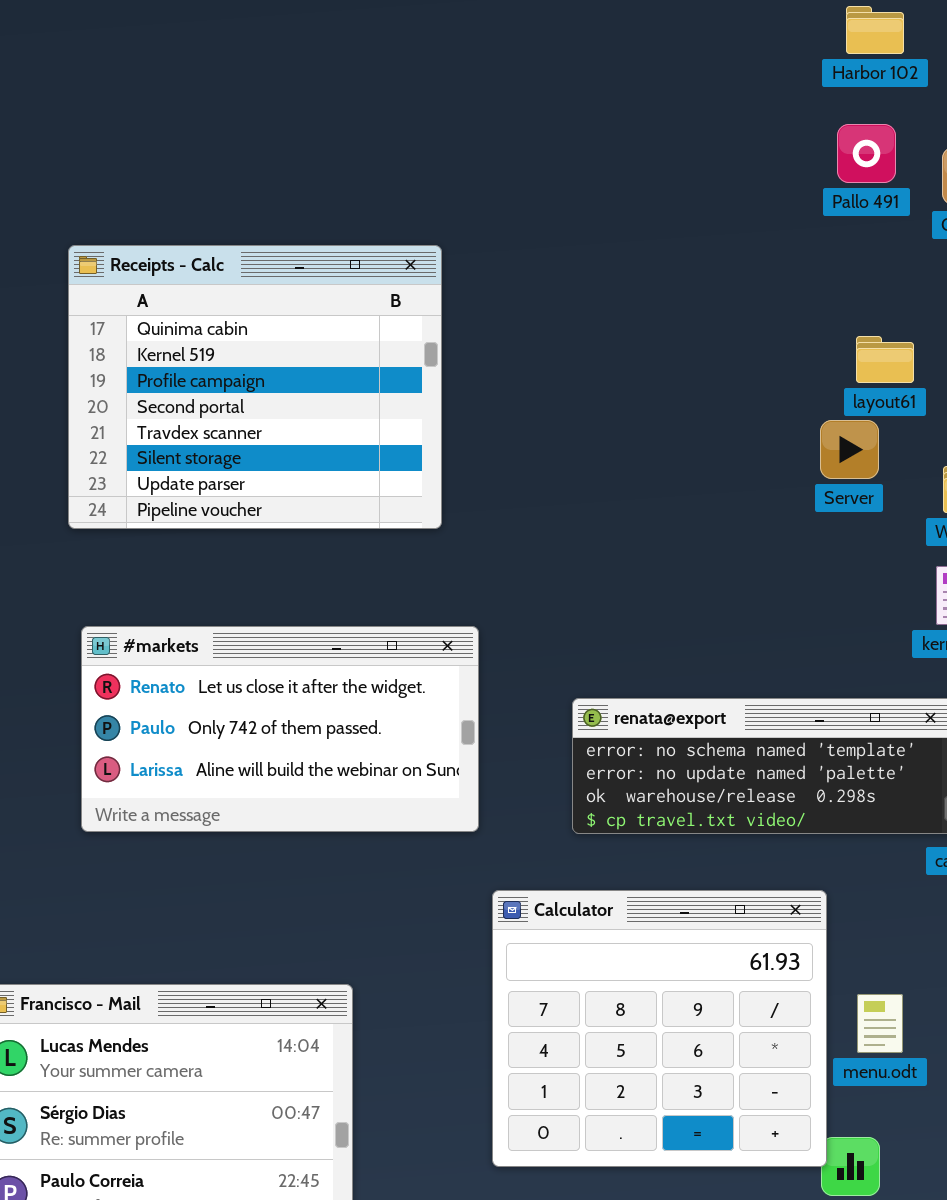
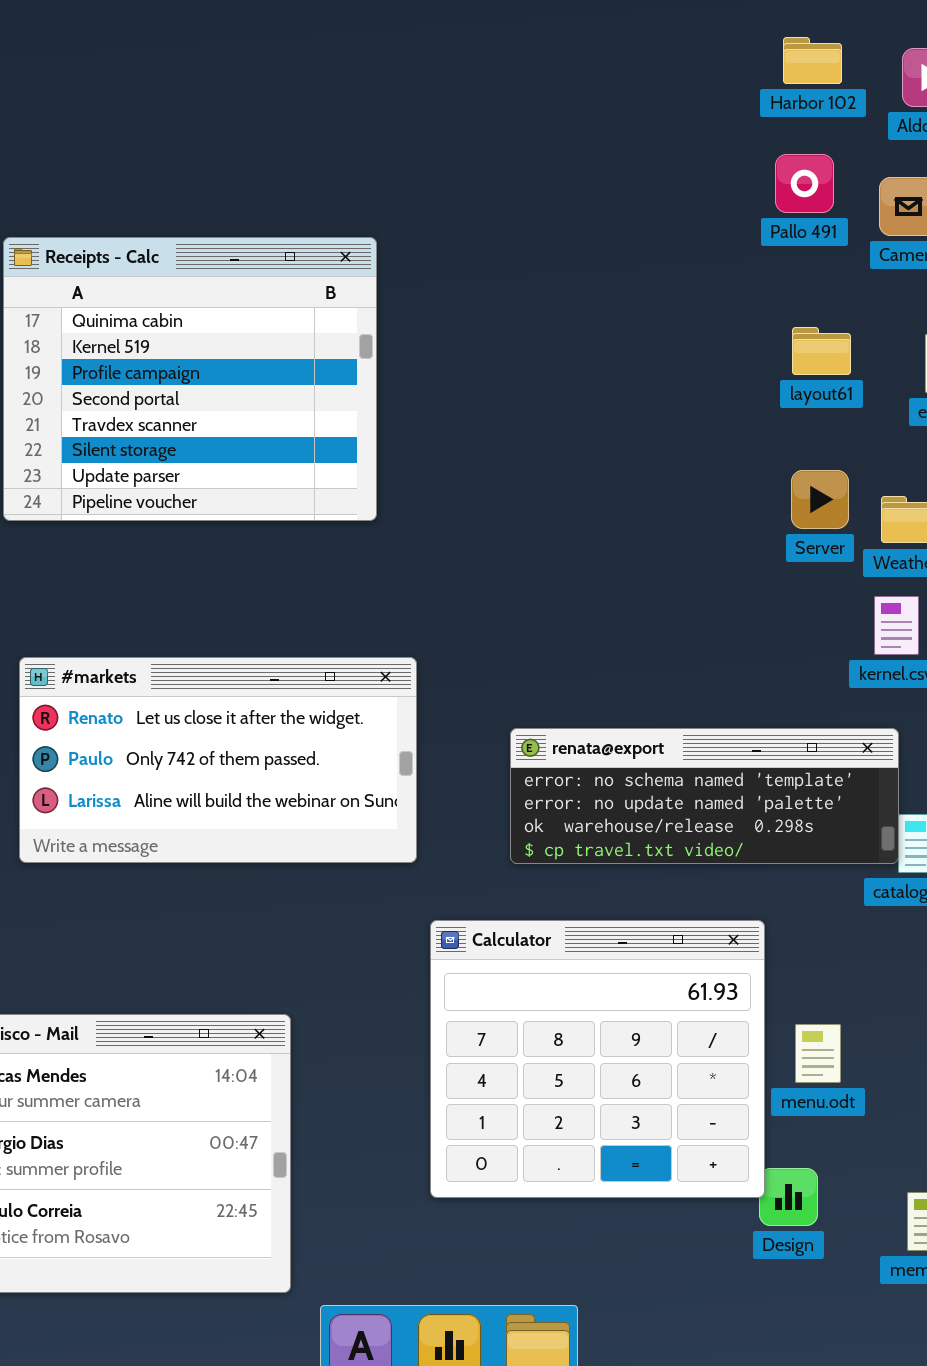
Receipts - Calc: [68,245,442,529] -> [3,237,377,521], moved
layout61: [856,336,914,383] -> [792,327,851,375], moved
Server: [820,420,879,479] -> [791,470,849,529], moved

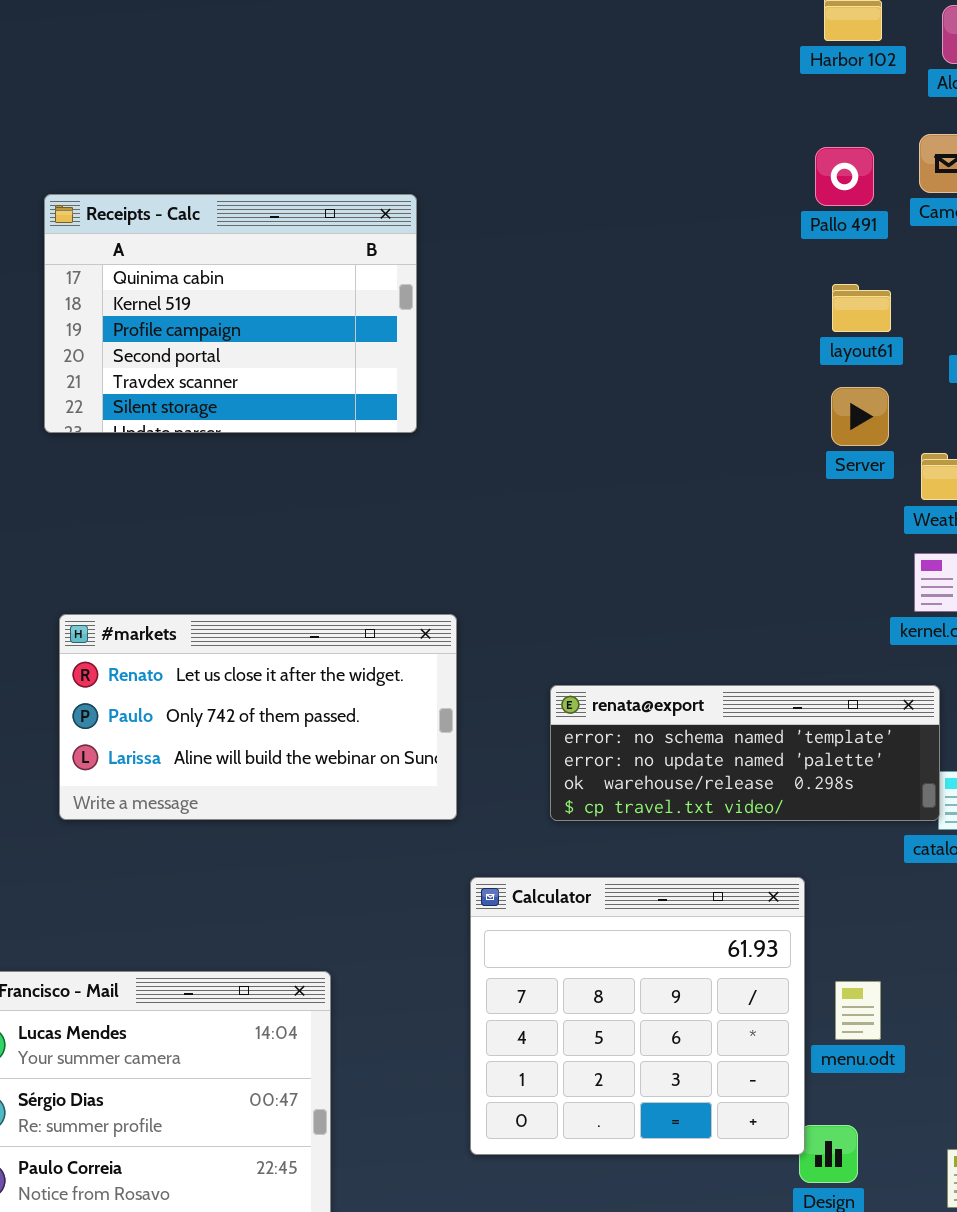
Pallo 491: [775,154,834,213] -> [815,147,874,206], moved
Receipts - Calc: [3,237,377,521] -> [44,194,417,433], resized
Server: [791,470,849,529] -> [831,387,889,446], moved

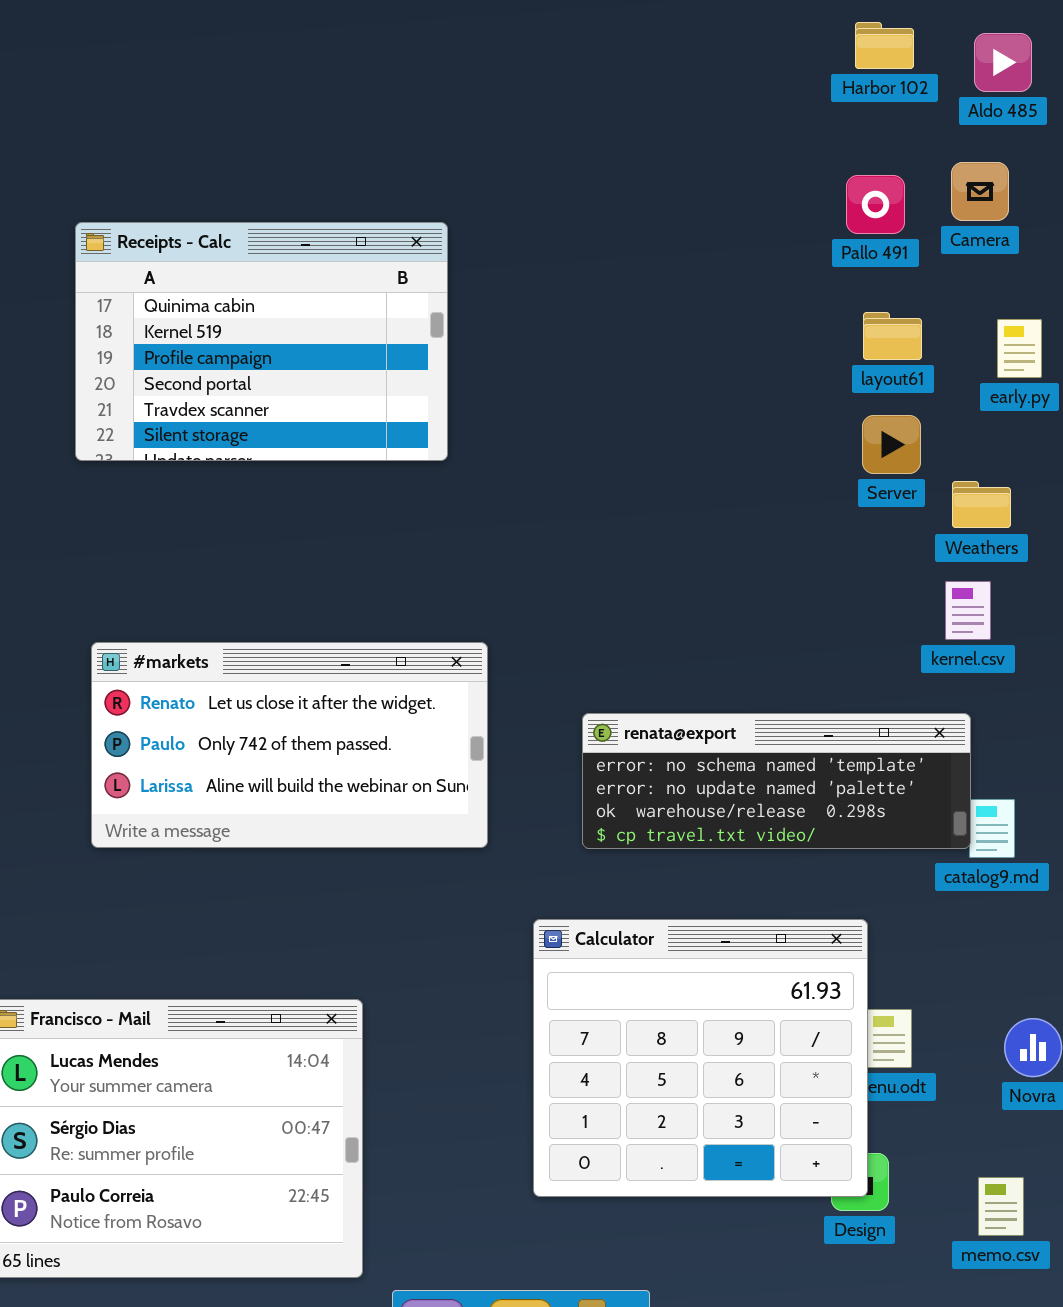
Calculator: [470,877,805,1155] -> [533,919,868,1197], moved

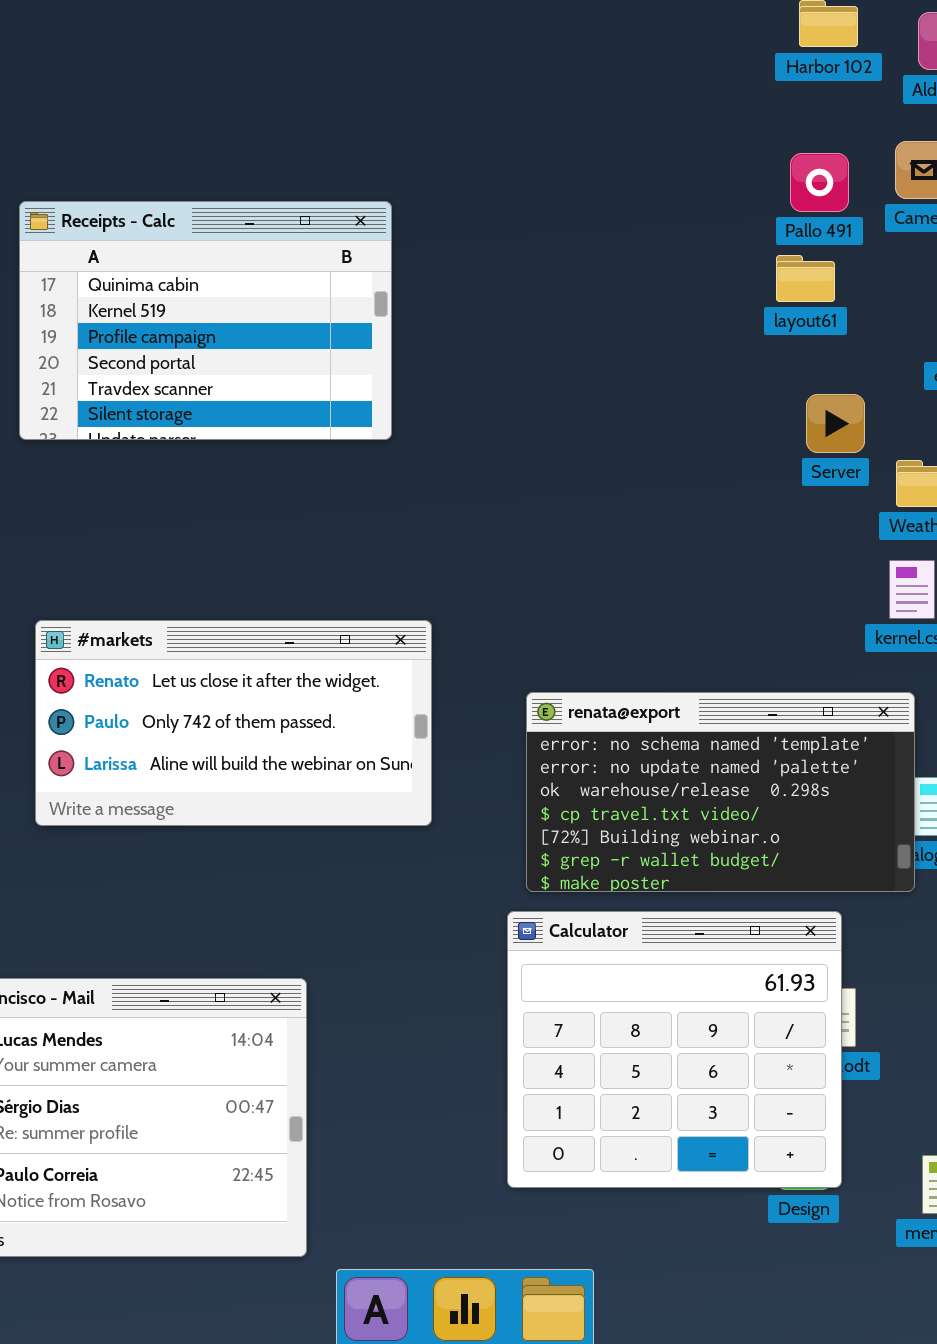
layout61: [863,312,922,360] -> [776,255,835,302], moved
renata@export: [582,713,971,849] -> [526,692,915,892], resized
Calculator: [533,919,868,1197] -> [507,911,842,1188], moved

